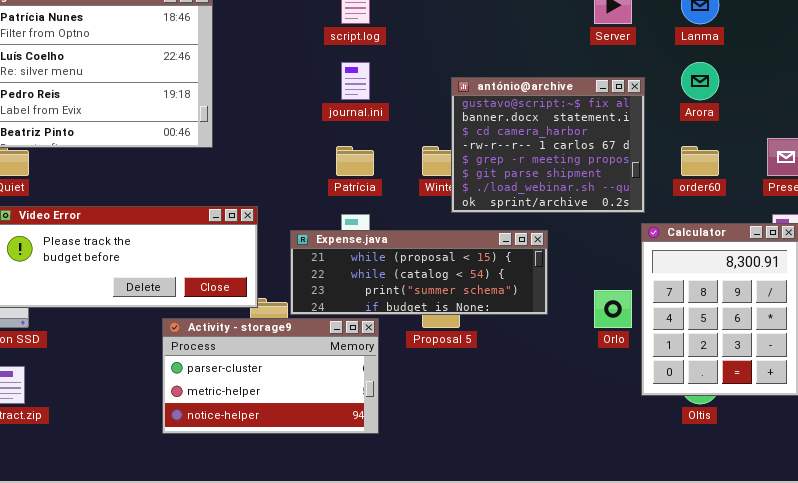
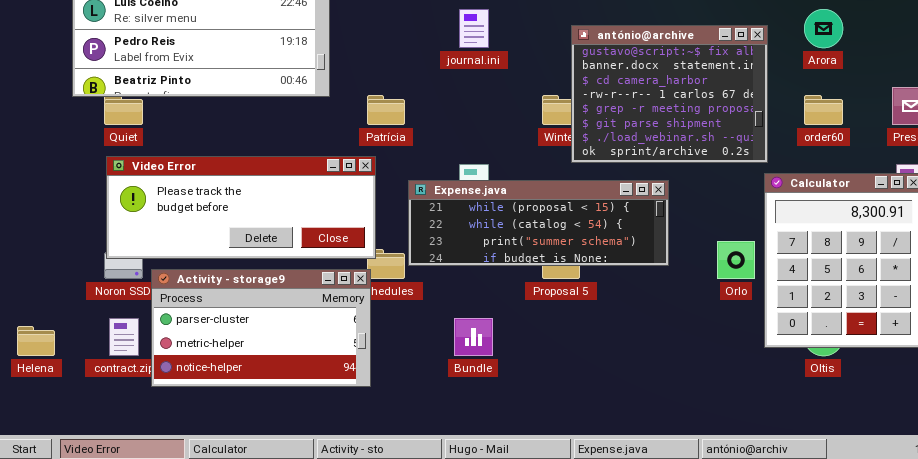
Patrícia: [336,146,374,176] -> [367,95,405,125], moved
Activity - storage9: [162,318,379,434] -> [151,269,371,387], moved

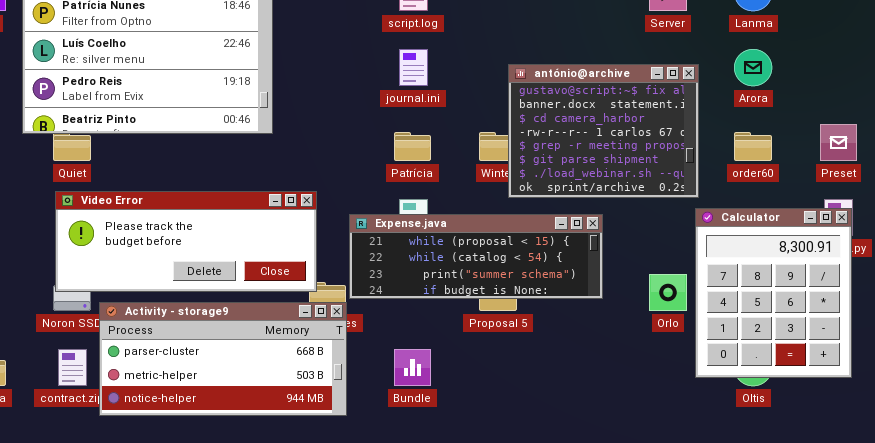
Patrícia: [367,95,405,125] -> [394,132,431,161], moved
Activity - storage9: [151,269,371,387] -> [99,302,347,416], resized

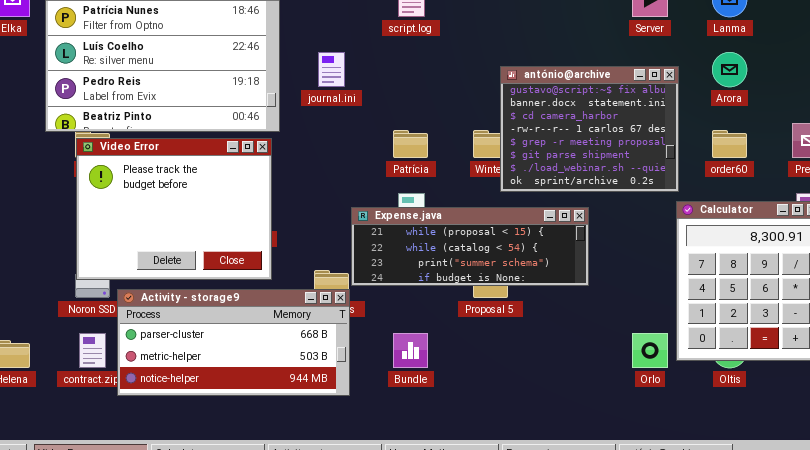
journal.ini: [399,49,428,86] -> [318,52,345,87], moved
Video Error: [55,191,317,292] -> [76,138,272,280], resized
Orlo: [649,274,687,311] -> [632,333,668,368], moved

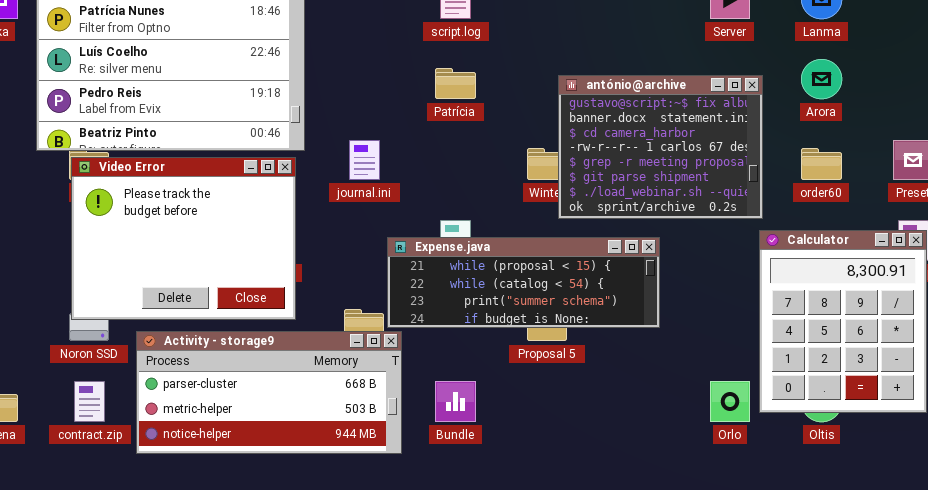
journal.ini: [318,52,345,87] -> [349,140,380,180], moved
Patrícia: [393,130,428,158] -> [435,68,476,99], moved
Activity - storage9: [117,289,350,396] -> [136,331,402,454], moved

